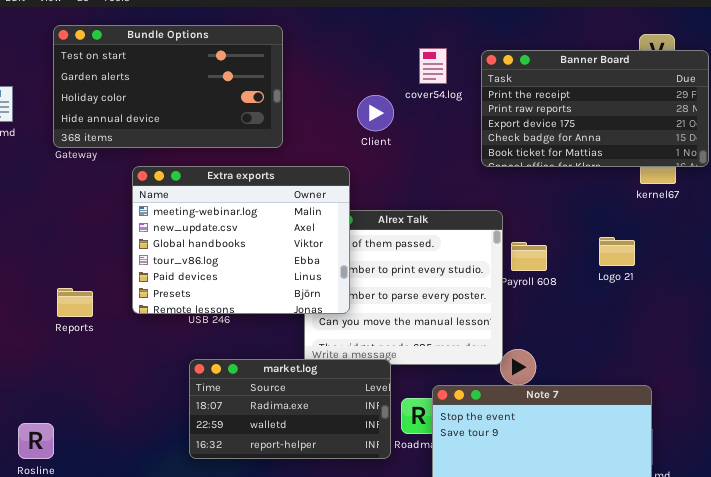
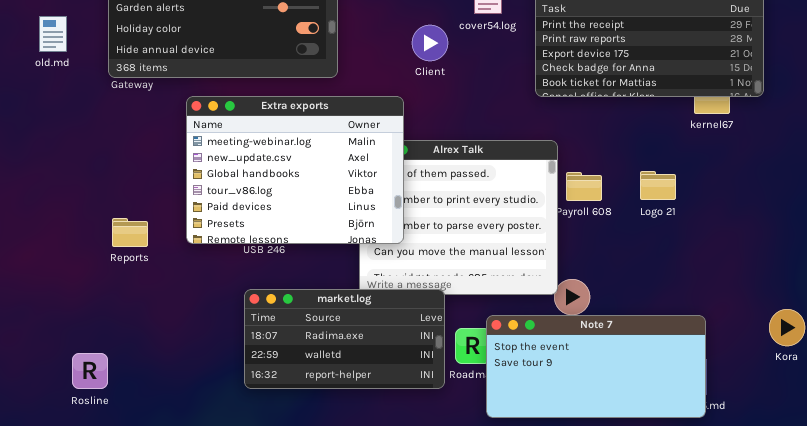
Logo 21: [599,237,635,266] -> [640,171,676,200], moved

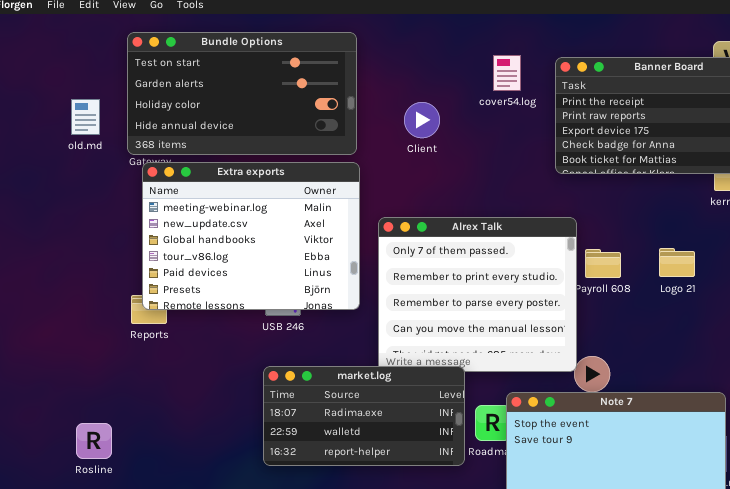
old.md: [39,16,67,52] -> [71,99,100,135], moved
Client: [412,25,448,61] -> [404,102,440,138], moved
Extra exports: [186,96,404,244] -> [142,162,360,310], moved
Rosline: [72,353,108,389] -> [76,423,112,459], moved

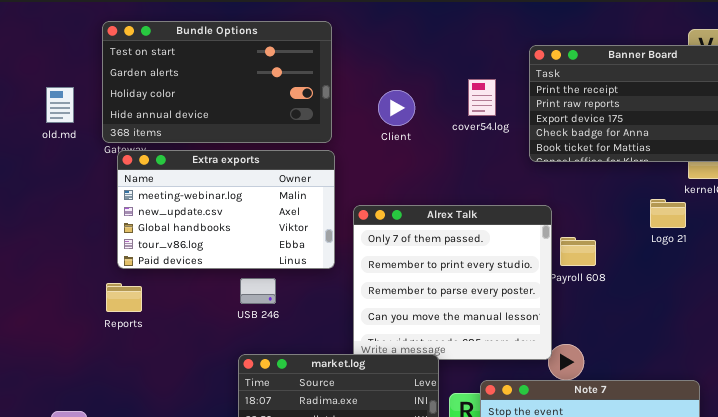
cover54.log: [493,55,521,91] -> [468,79,496,116], moved
Extra exports: [142,162,360,310] -> [117,150,335,269], resized
Logo 21: [659,248,695,277] -> [650,199,686,228], moved

